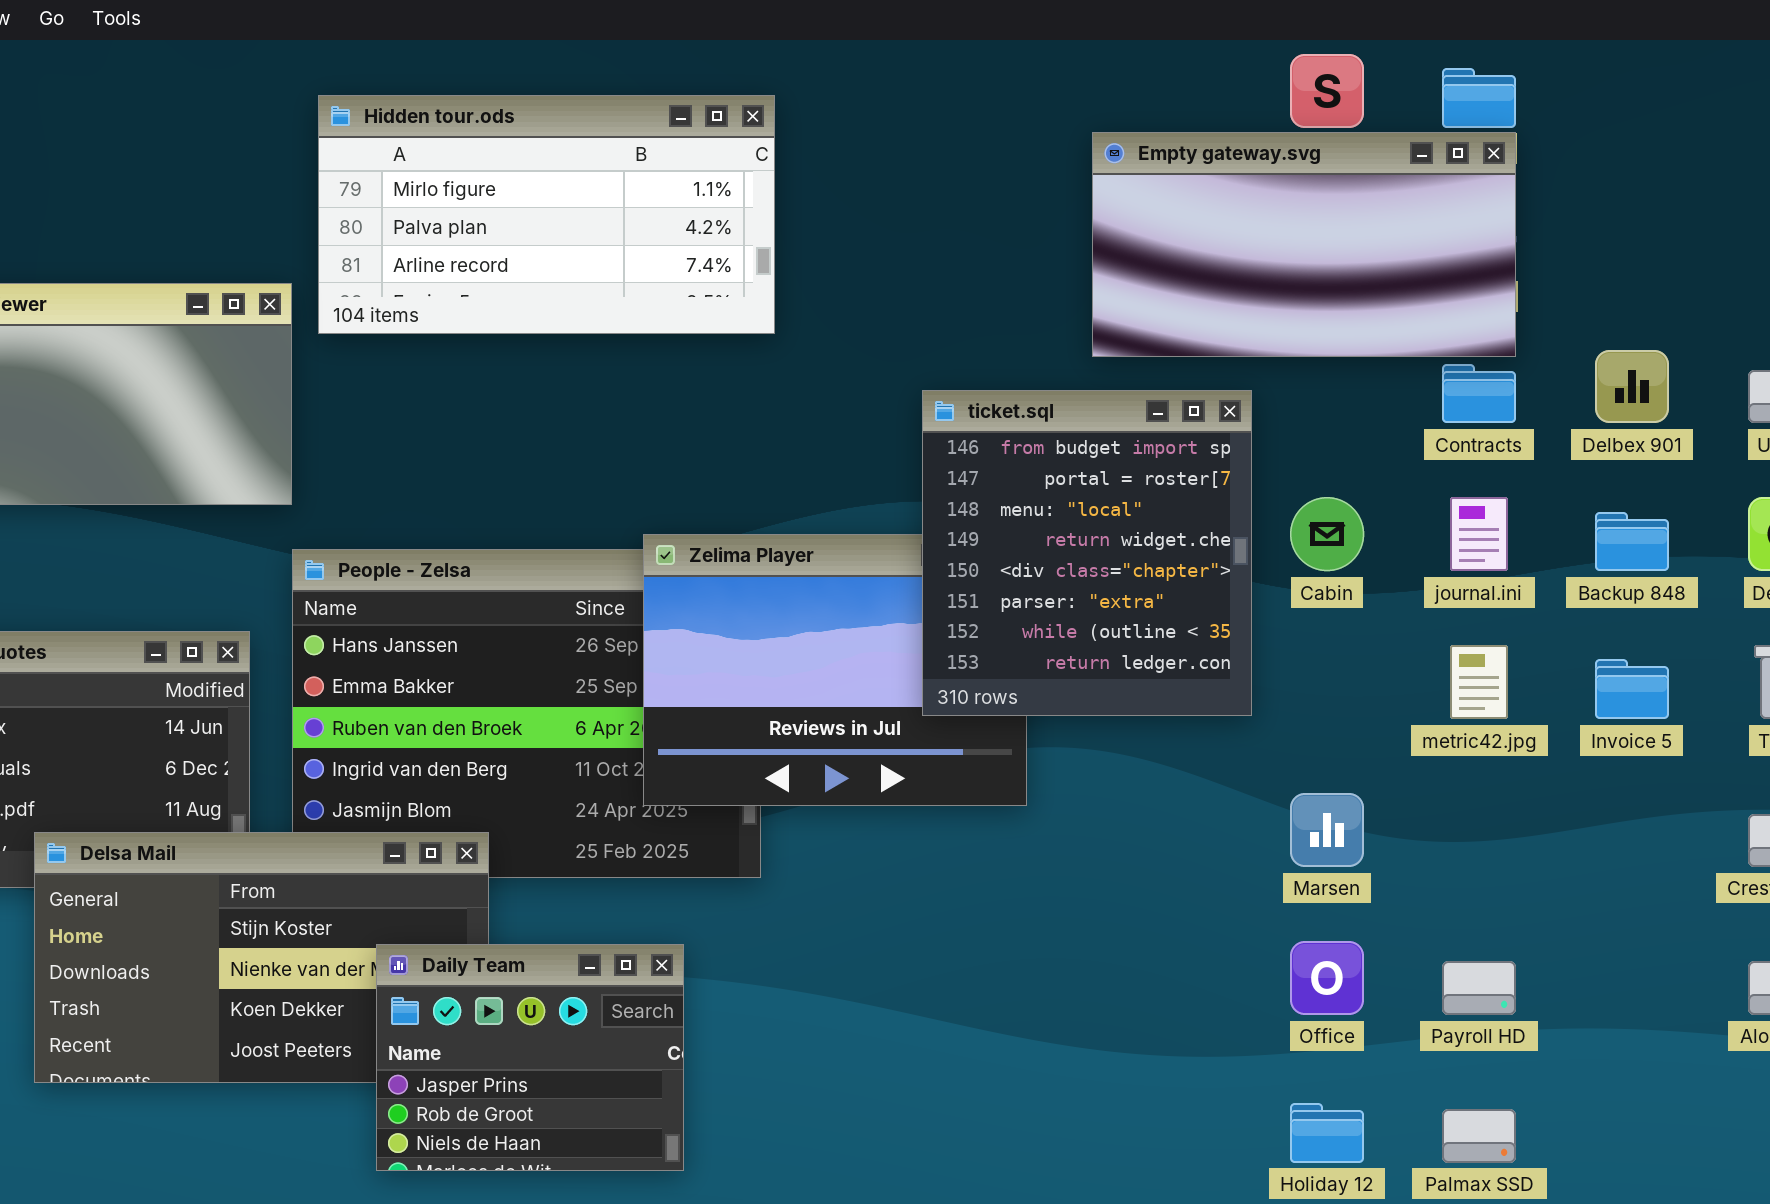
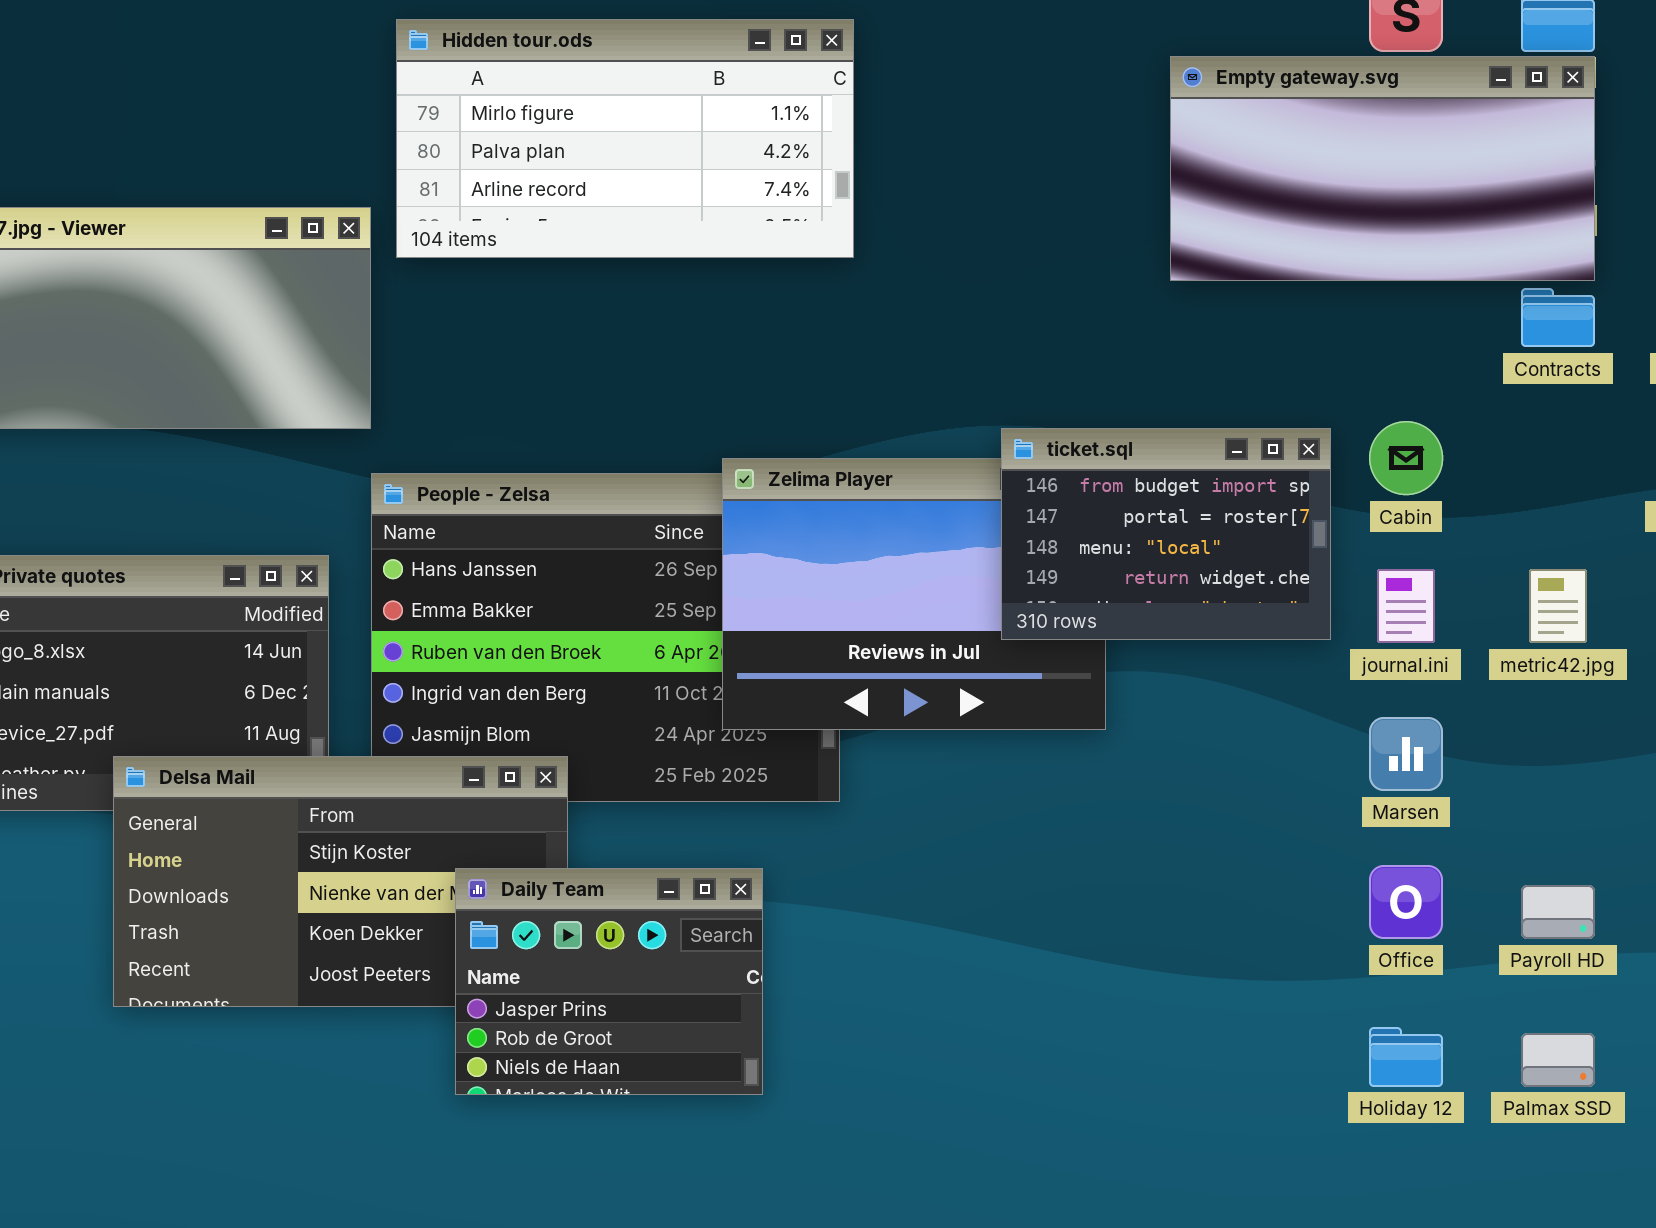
ticket.sql: [922,390,1252,716] -> [1001,428,1331,640], resized
journal.ini: [1450,497,1508,571] -> [1377,569,1435,643], moved

